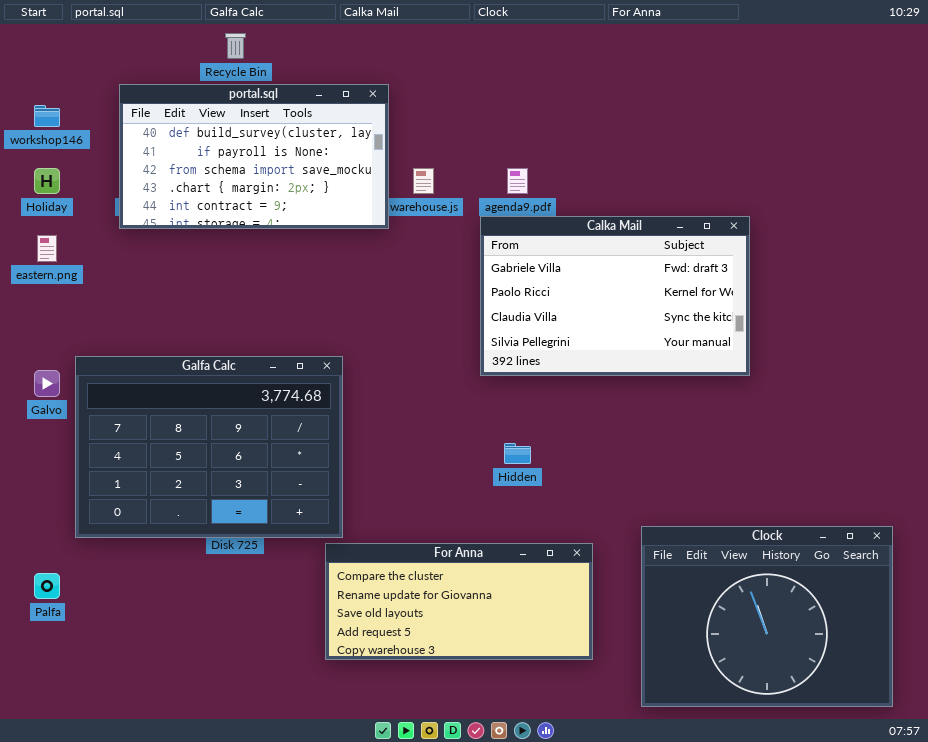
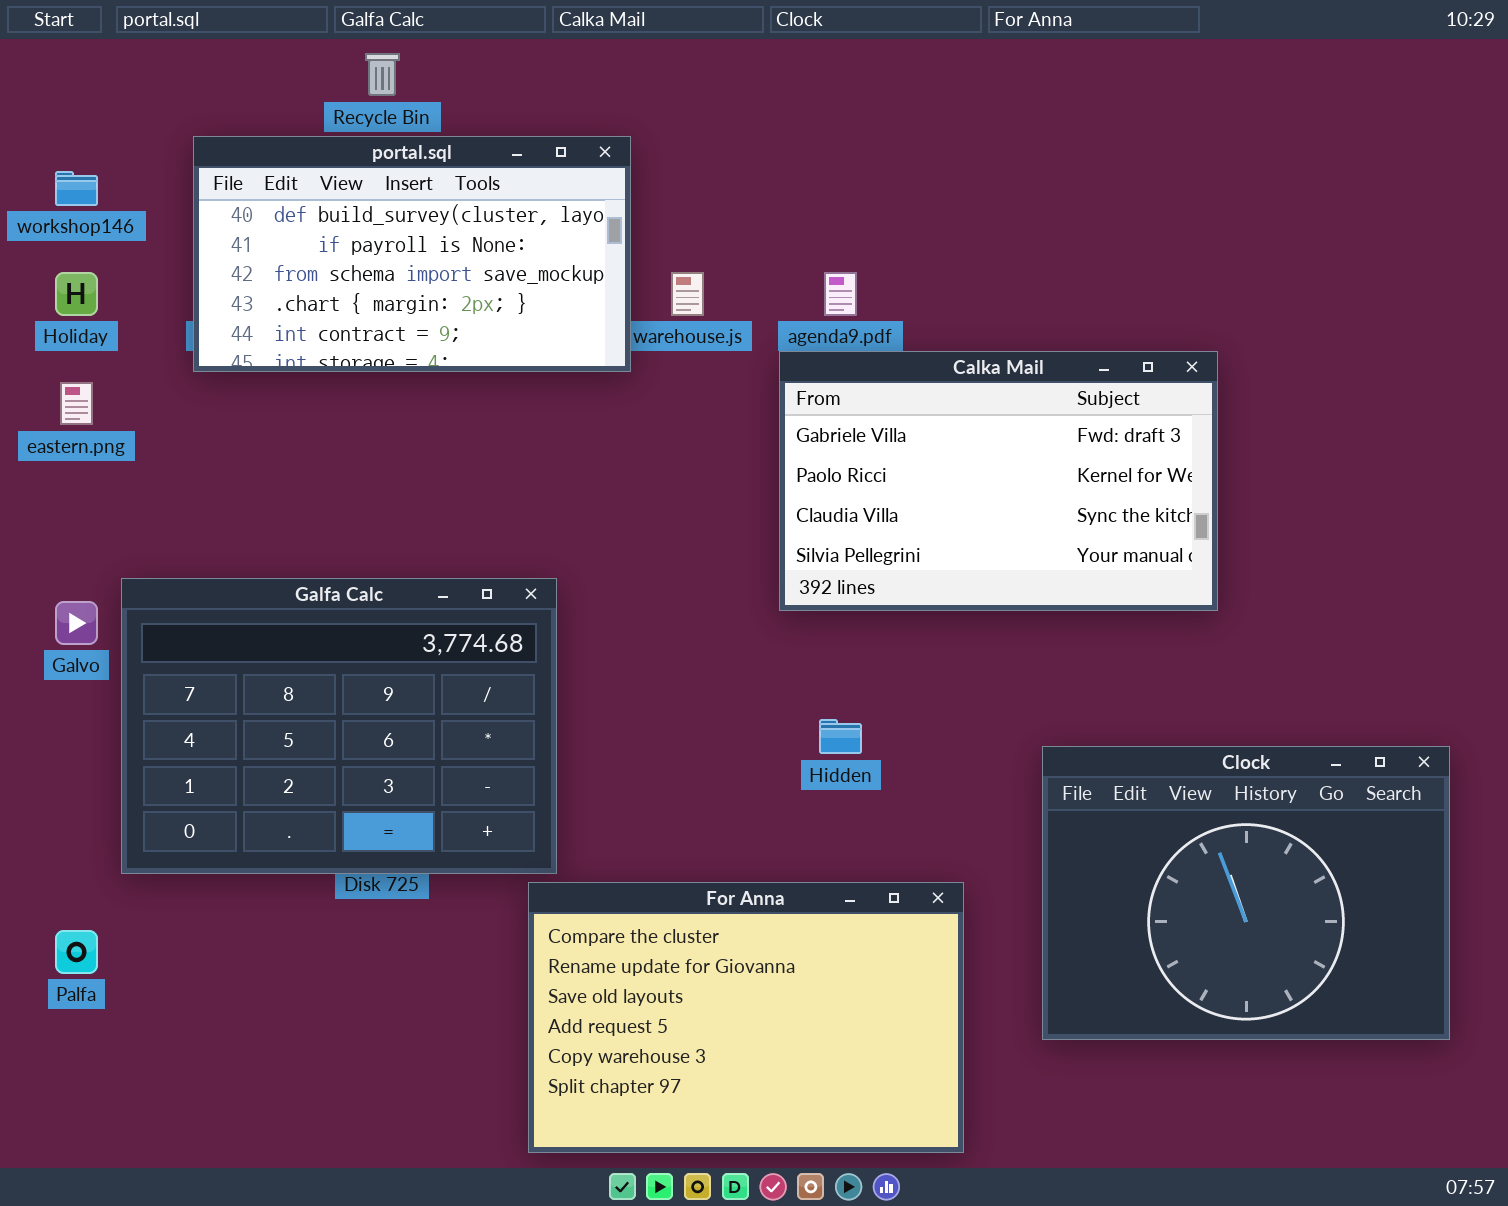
Clock: [641,526,893,707] -> [1042,746,1450,1040], moved
For Anna: [325,543,593,660] -> [528,882,964,1153], resized

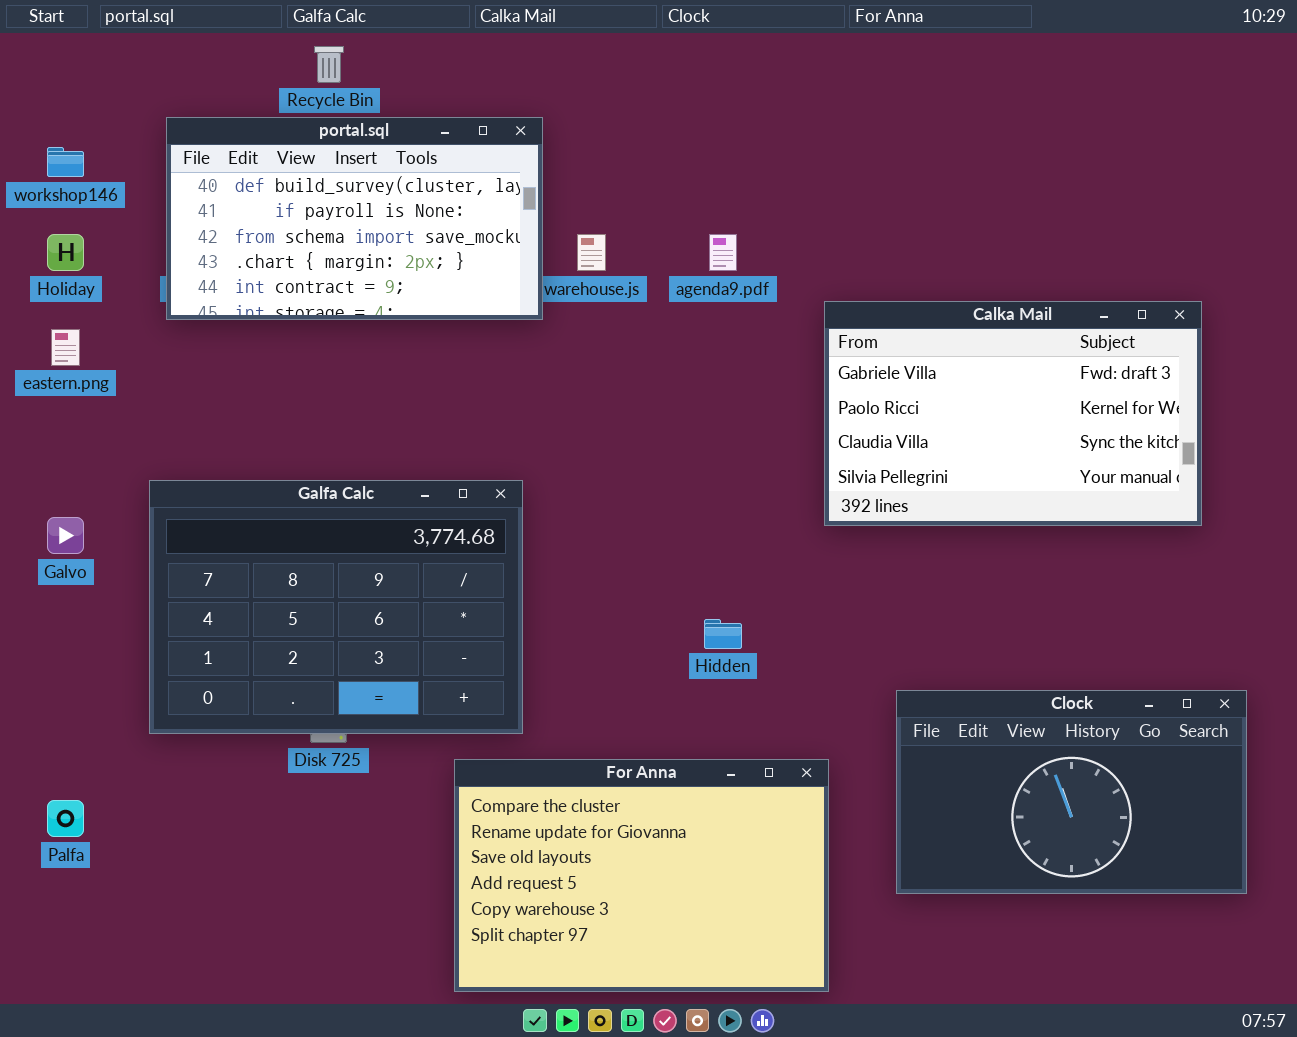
Calka Mail: [779,351,1218,611] -> [824,301,1202,526], moved
Galfa Calc: [121,578,557,874] -> [149,480,523,734], moved
Clock: [1042,746,1450,1040] -> [896,690,1247,894], resized

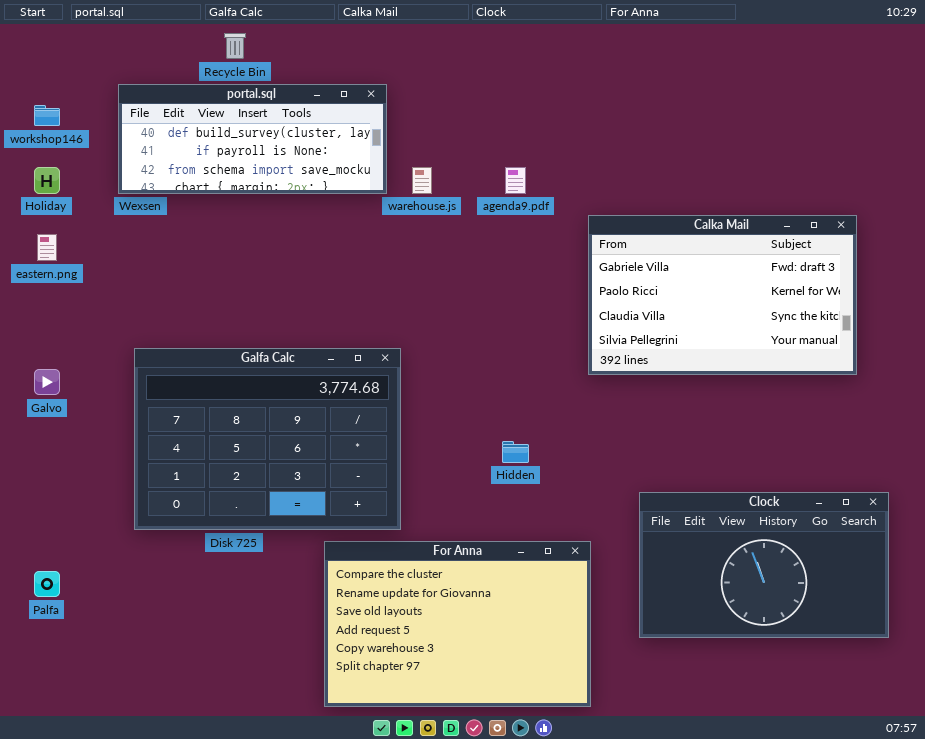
portal.sql: [166,117,543,320] -> [118,84,387,194], resized
Galfa Calc: [149,480,523,734] -> [134,348,401,530], moved

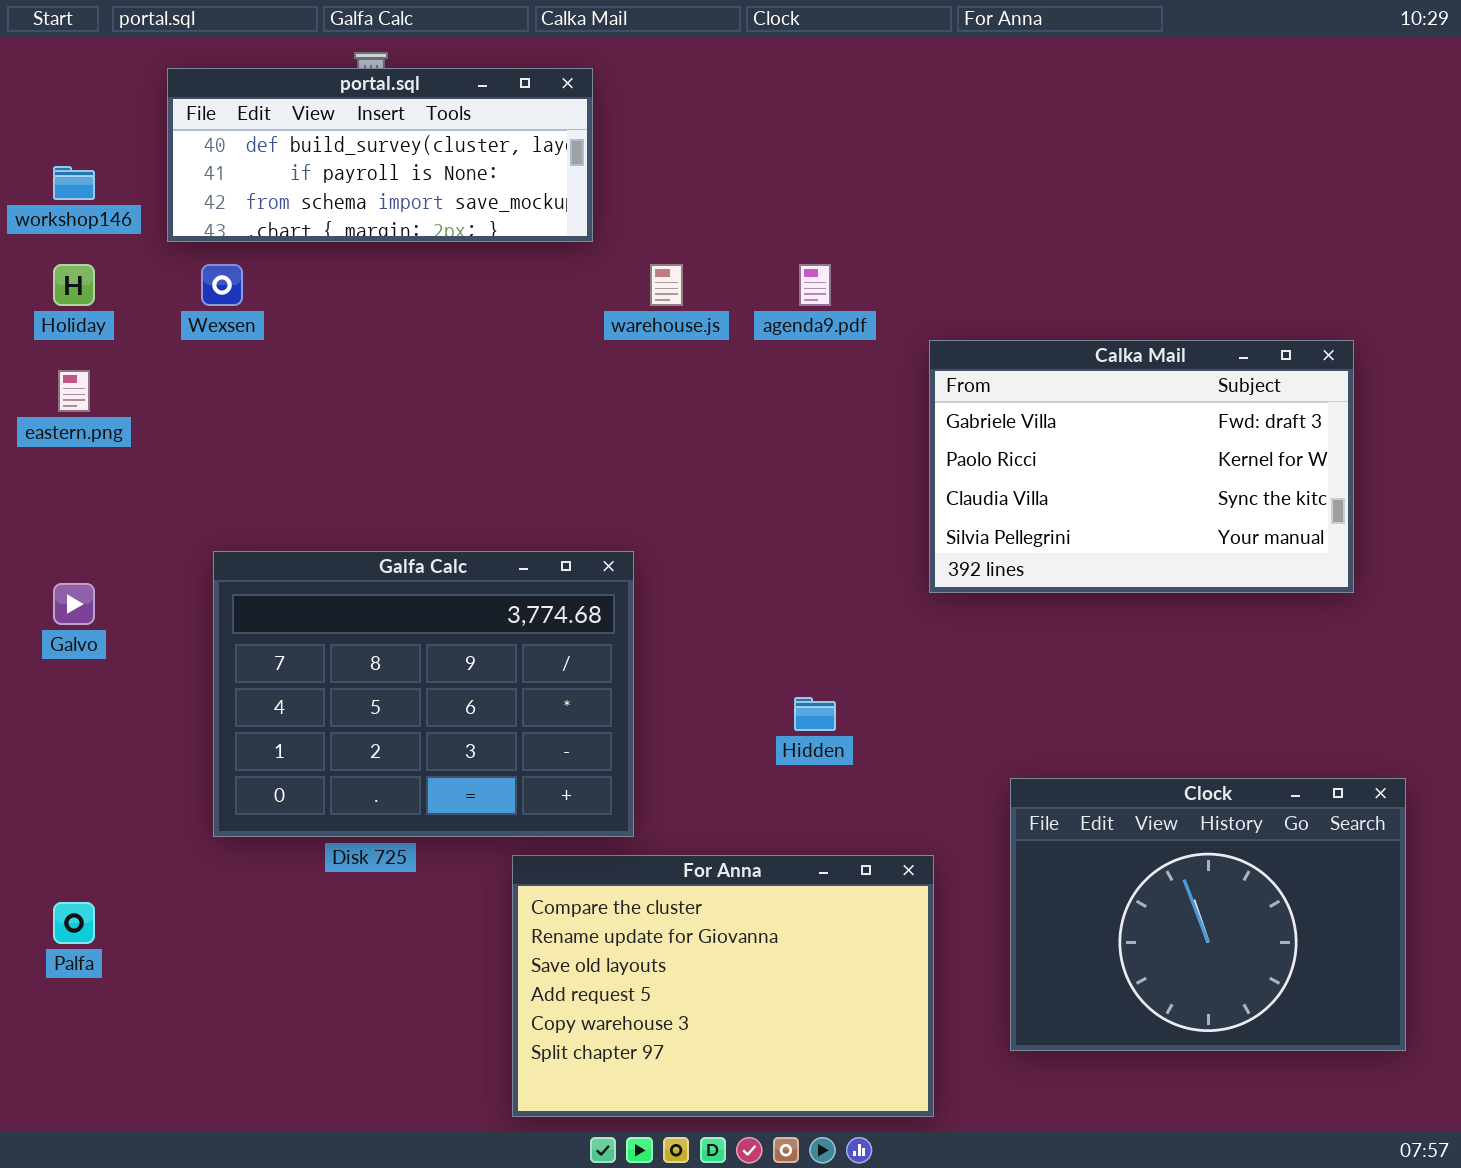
portal.sql: [118,84,387,194] -> [167,68,593,242], moved
Clock: [639,492,889,638] -> [1010,778,1406,1051], resized

